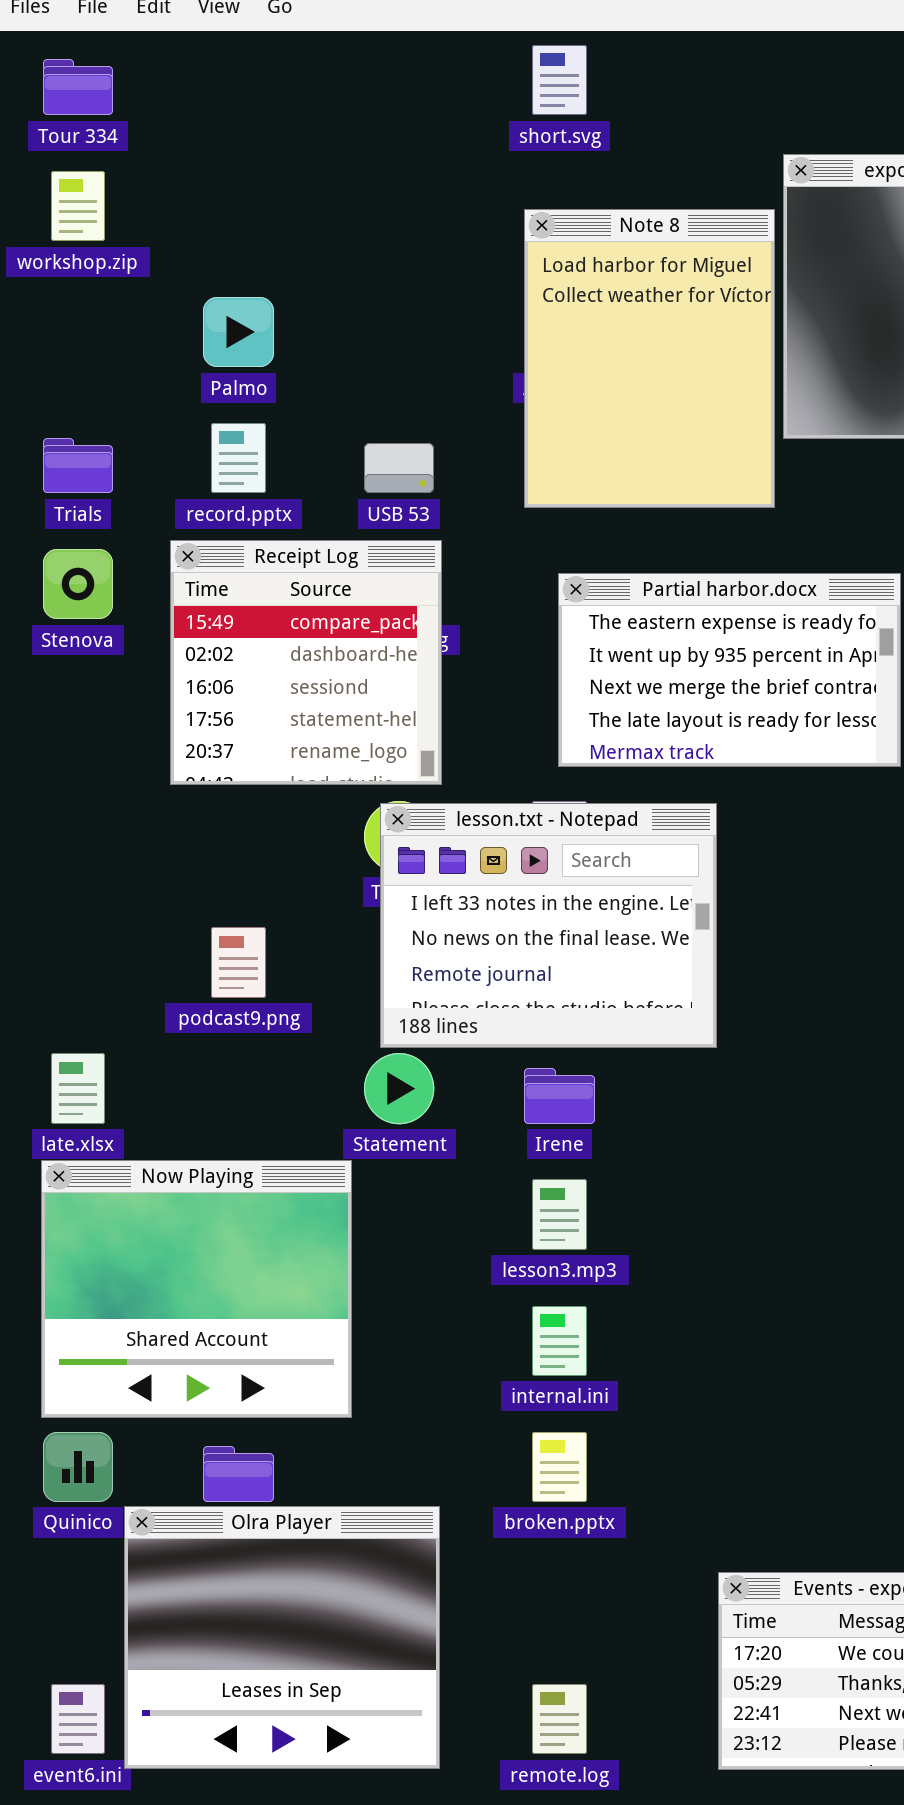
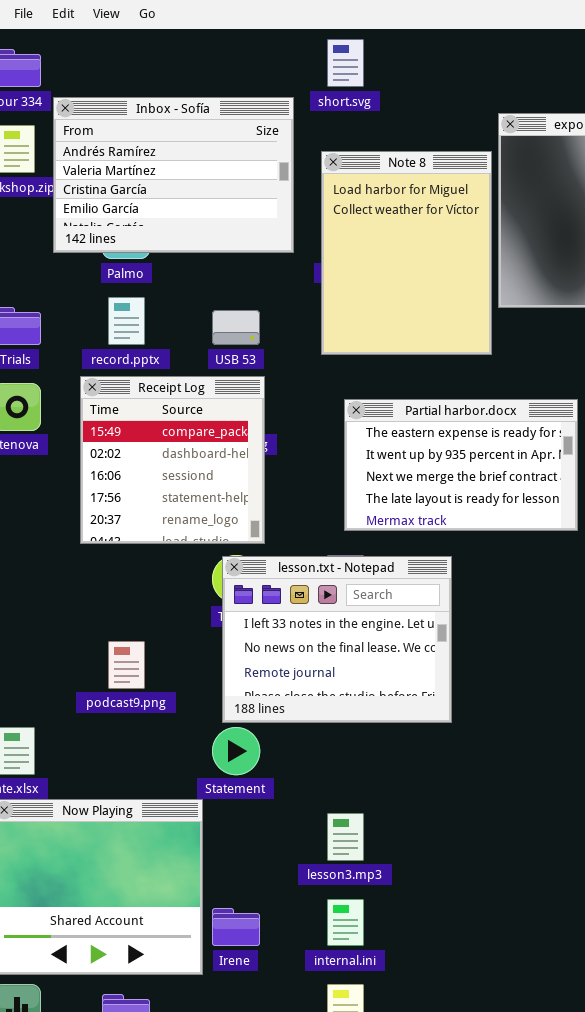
Inbox - Sofía: none -> [53,97,294,253], opened
Irene: [524,1068,595,1124] -> [212,908,260,946], moved

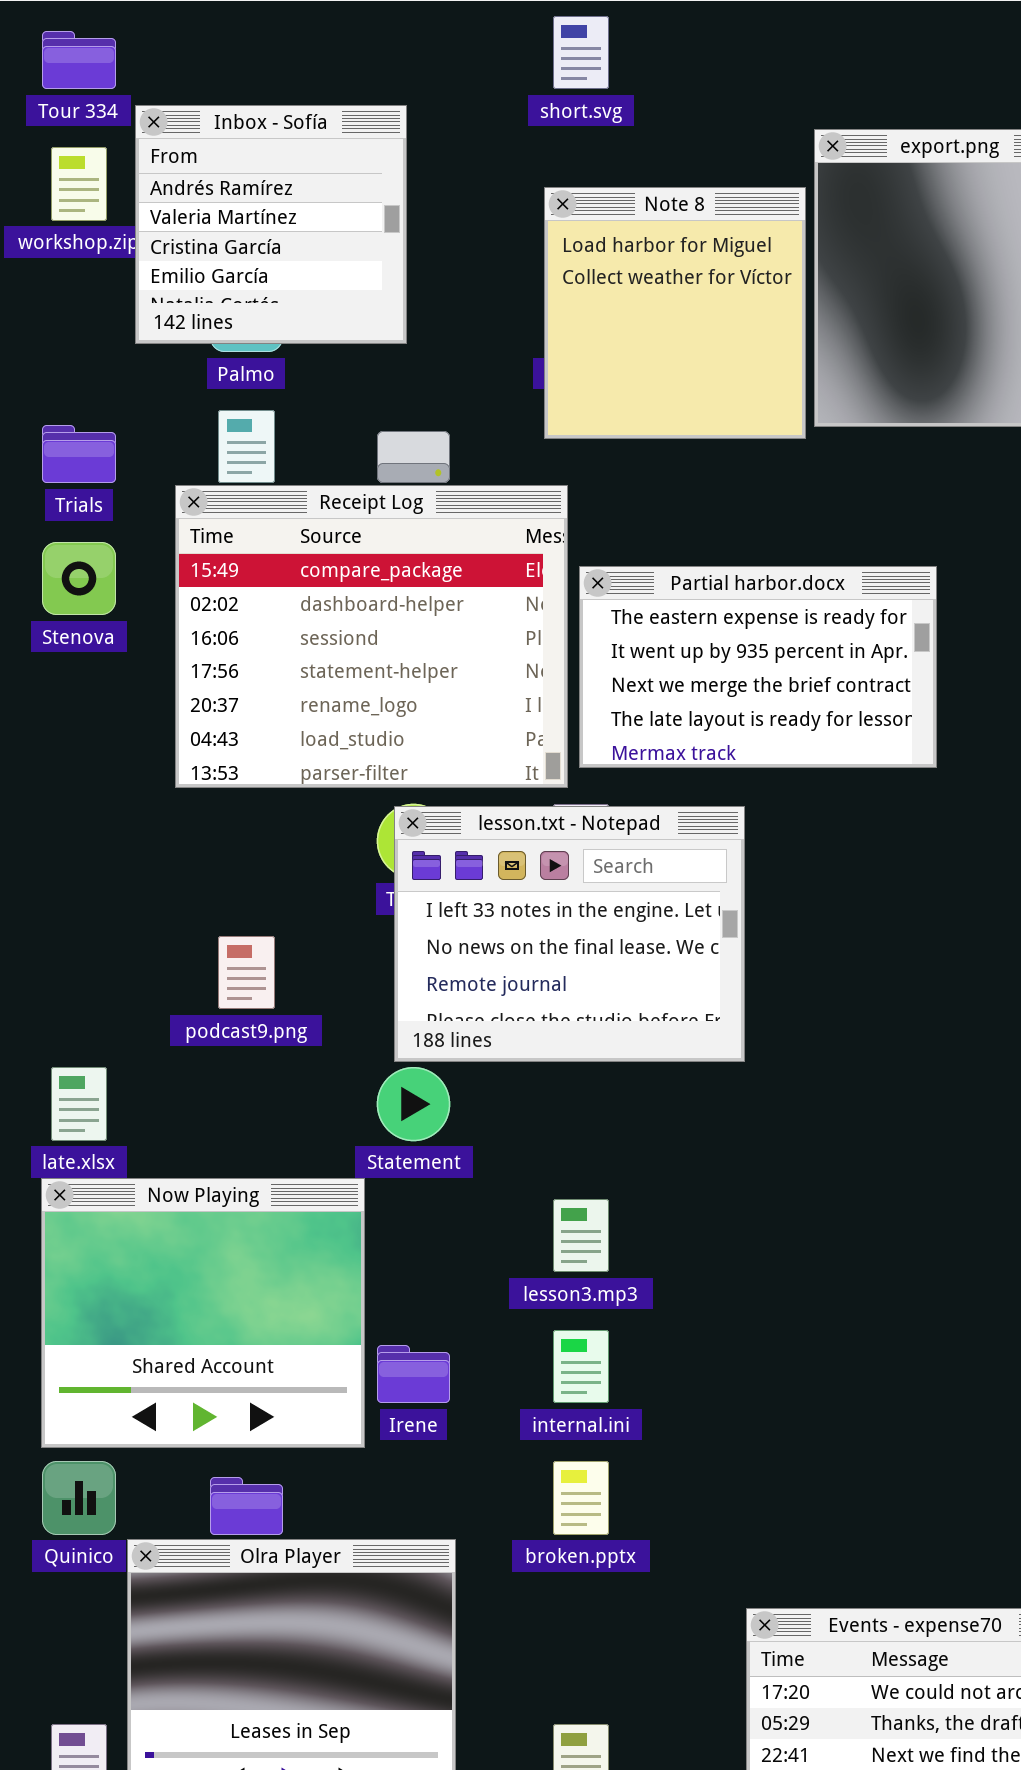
Inbox - Sofía: [53,97,294,253] -> [135,105,407,344], resized
Note 8: [321,151,492,355] -> [544,187,806,439], resized
Receipt Log: [80,376,265,544] -> [175,485,568,788], resized

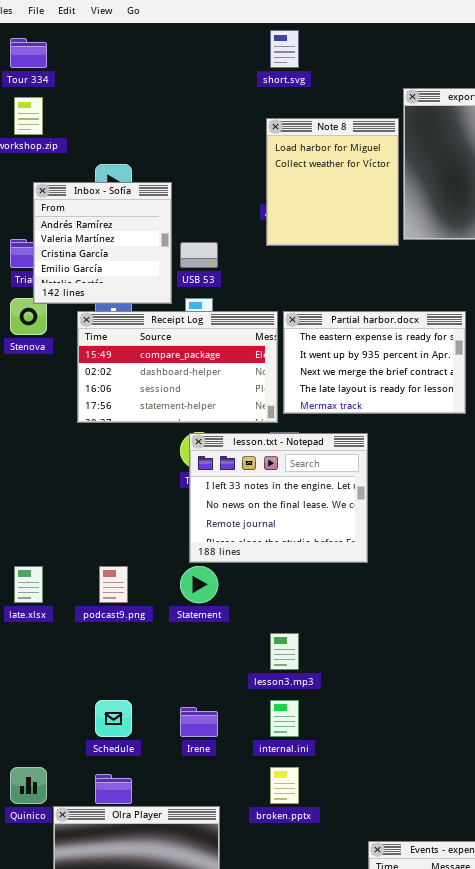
Inbox - Sofía: [135,105,407,344] -> [33,182,172,304], moved
Receipt Log: [175,485,568,788] -> [77,311,278,423], resized
podcast9.png: [218,936,275,1009] -> [99,566,128,603], moved
Now Playing: [41,1178,365,1448] -> none, closed

